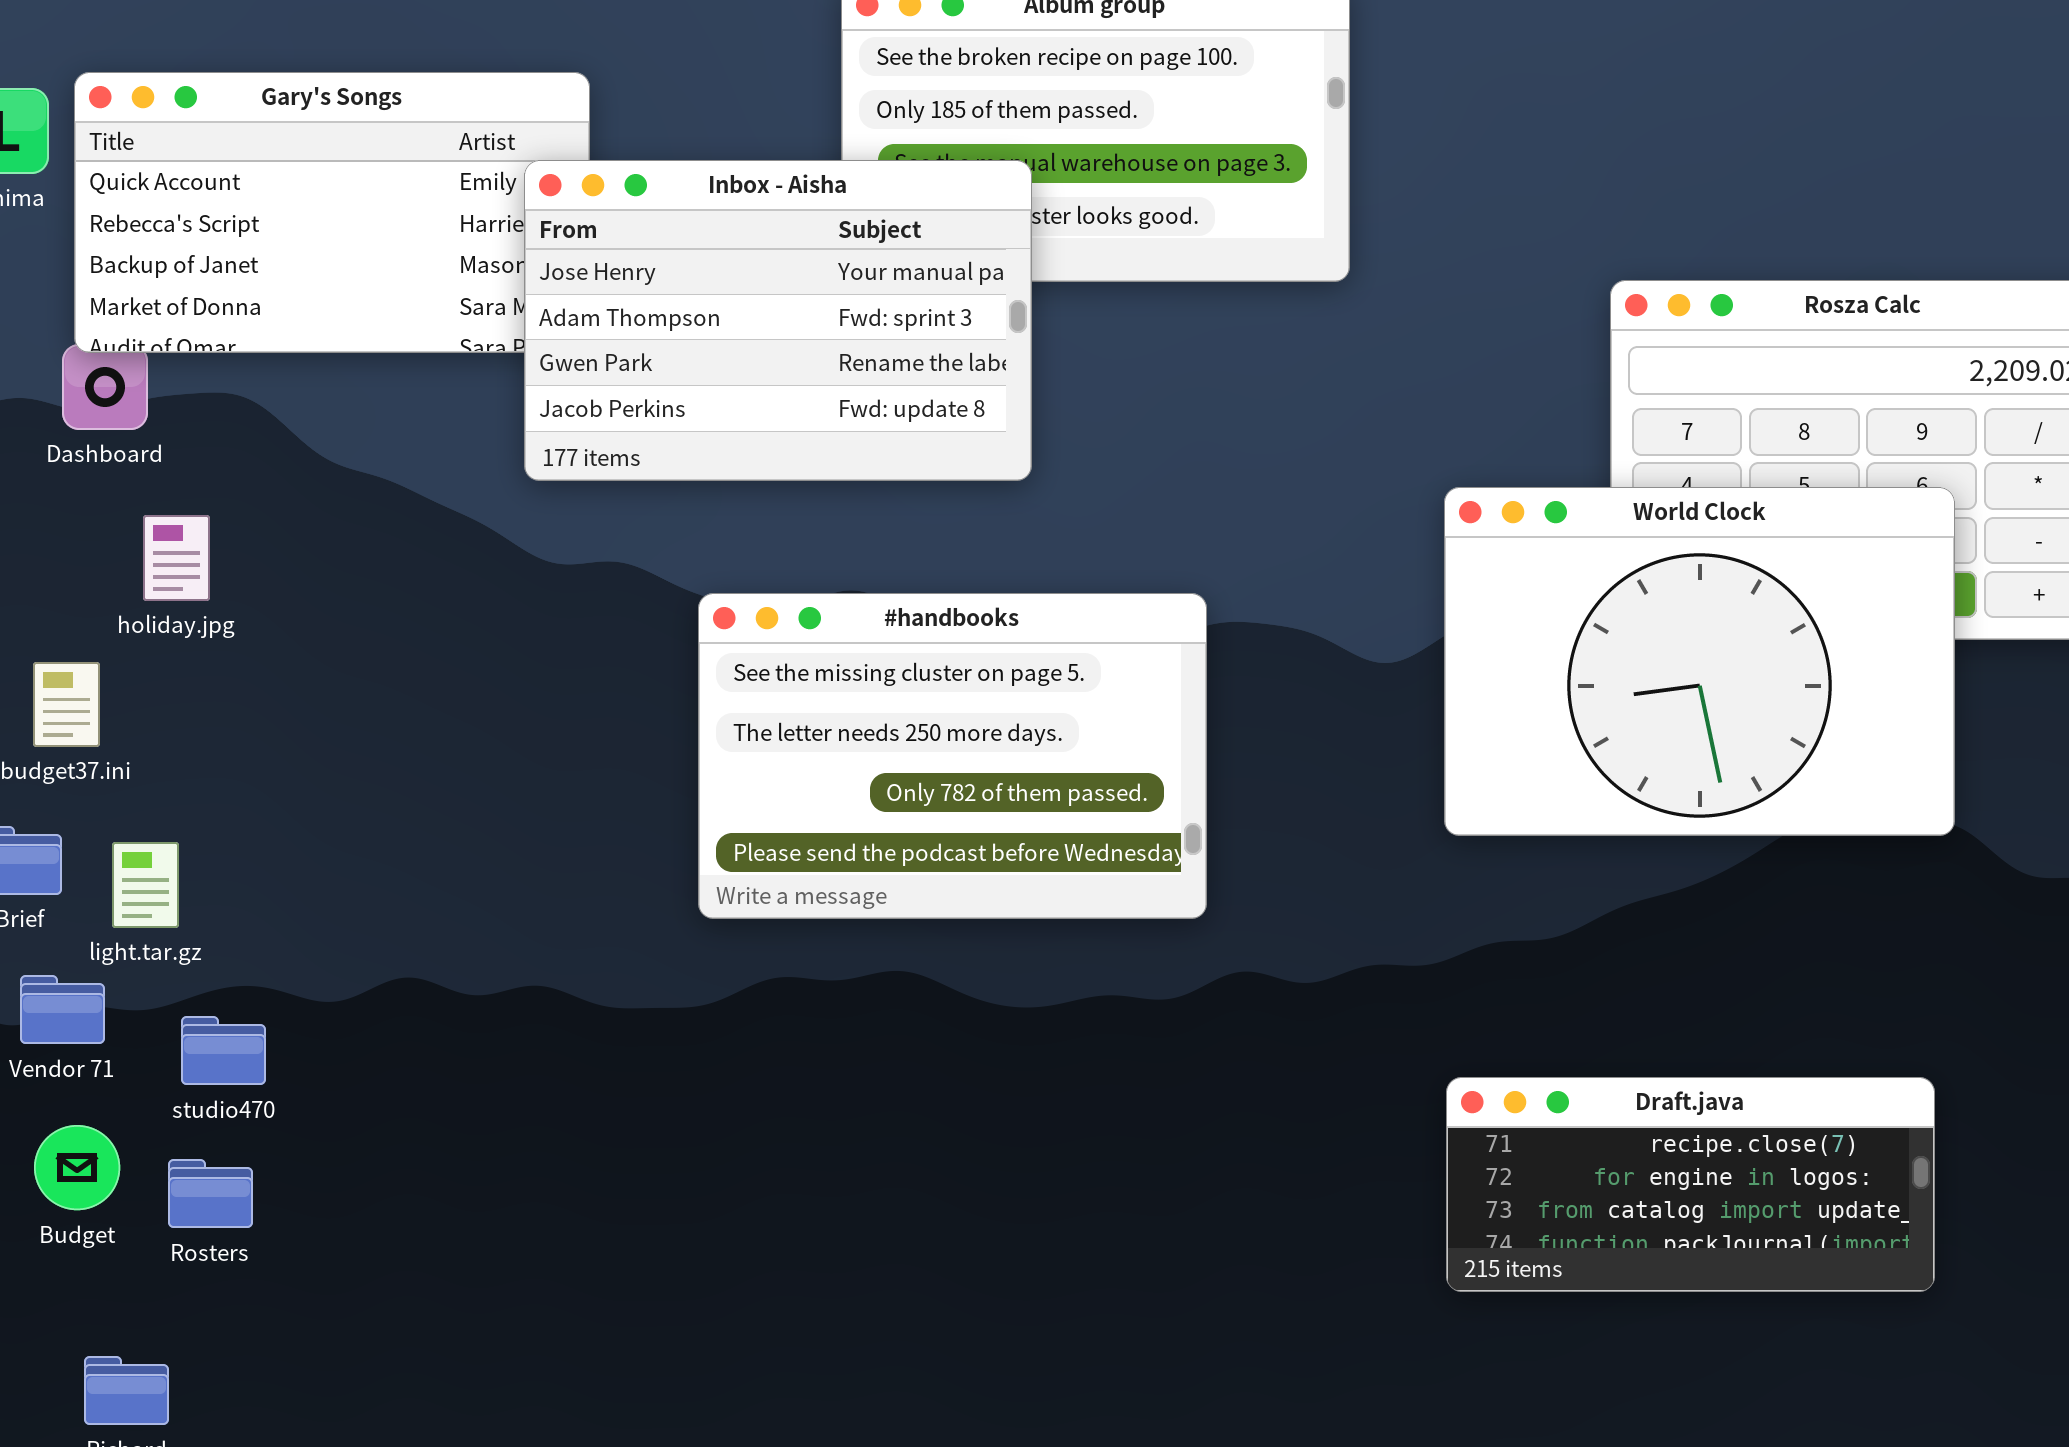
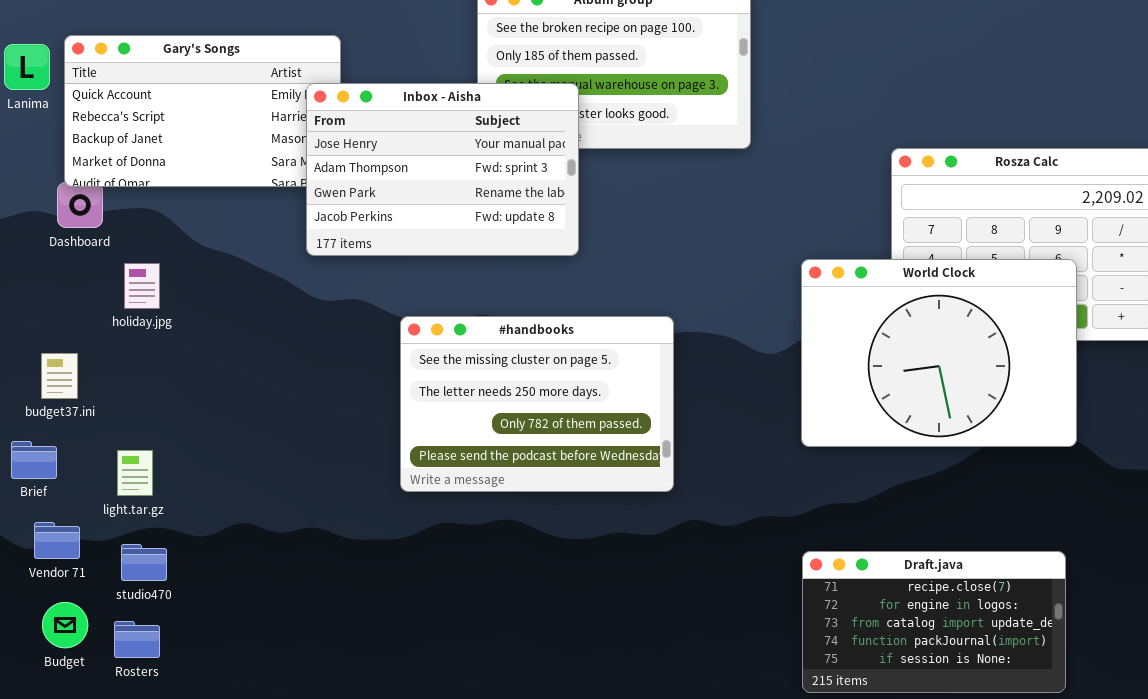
holiday.jpg: [143,515,210,601] -> [124,263,160,309], moved
light.tar.gz: [112,842,179,928] -> [117,450,153,496], moved
Draft.java: [1446,1077,1935,1292] -> [802,551,1066,693], resized

